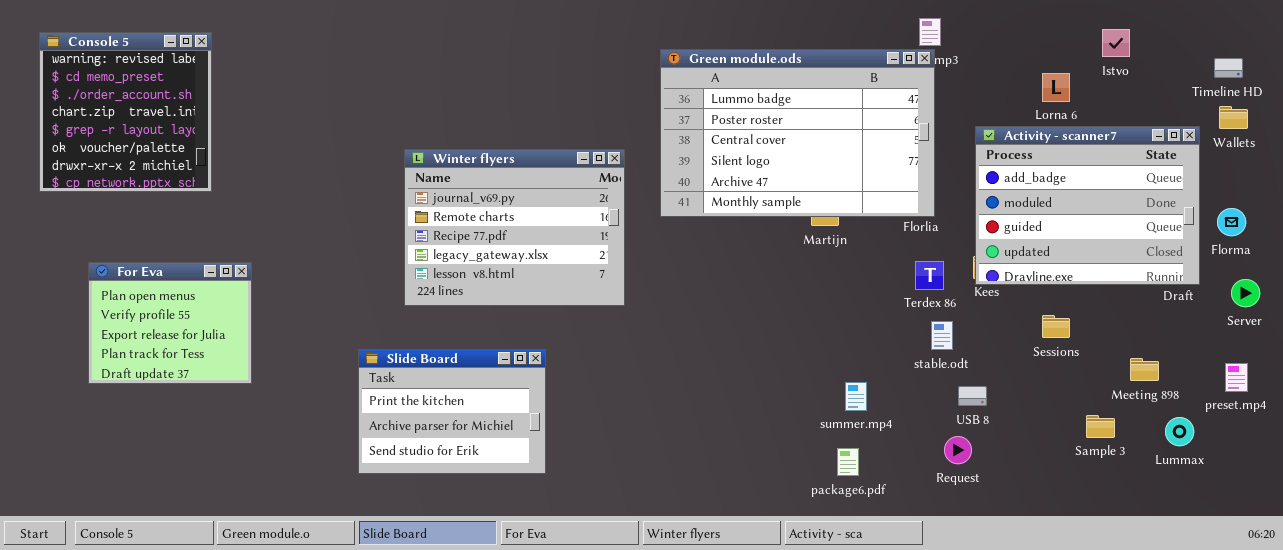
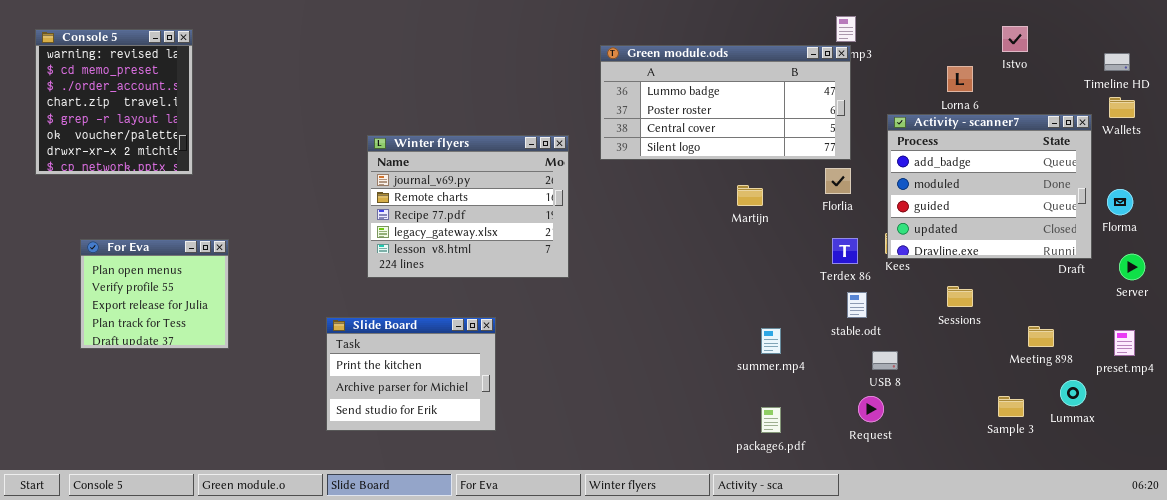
Green module.ods: [660,49,935,217] -> [600,45,851,160], resized
summer.mp4: [845,382,867,411] -> [761,328,781,354], moved
Sample 3: [1086,415,1115,438] -> [998,396,1024,417], moved

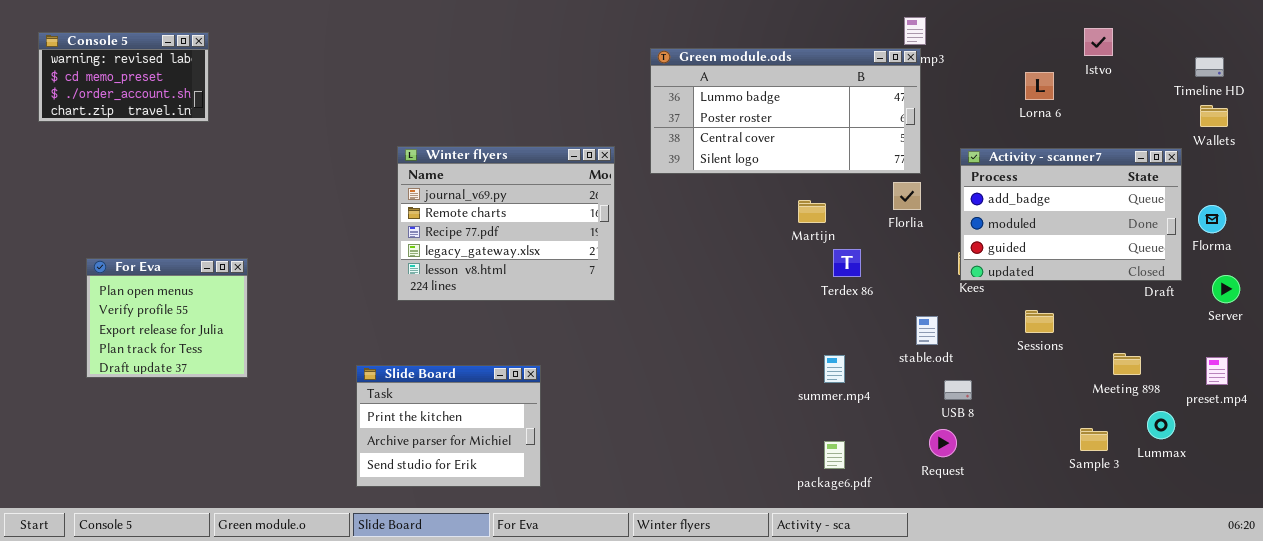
Console 5: [35,29,193,175] -> [38,32,209,122], resized
Activity - scanner7: [887,114,1092,259] -> [960,148,1182,281], resized
Terdex 86: [832,238,858,264] -> [833,249,861,277], moved
Slide Board: [326,317,496,431] -> [356,365,541,487], moved

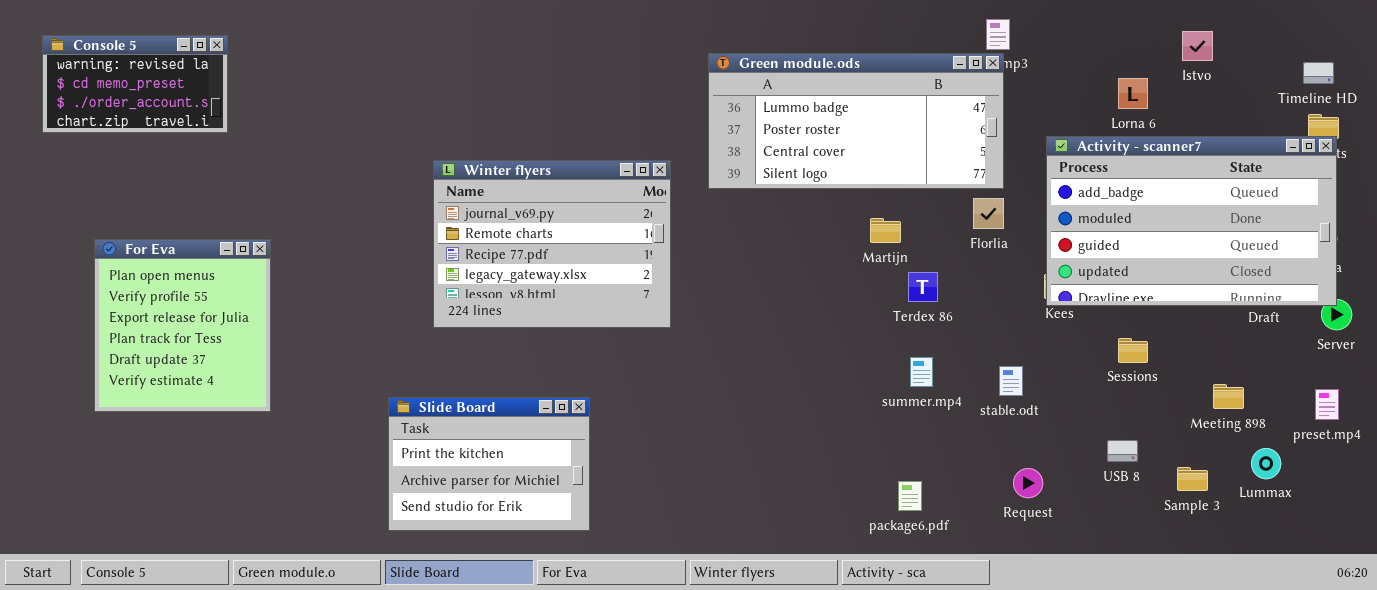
Activity - scanner7: [960,148,1182,281] -> [1046,136,1337,306], resized
For Eva: [86,258,248,378] -> [94,239,271,412], resized
stable.odt: [916,316,938,345] -> [999,366,1023,396], moved
summer.mp4: [824,355,845,383] -> [910,357,933,387], moved
USB 8: [944,380,972,400] -> [1107,440,1138,462], moved

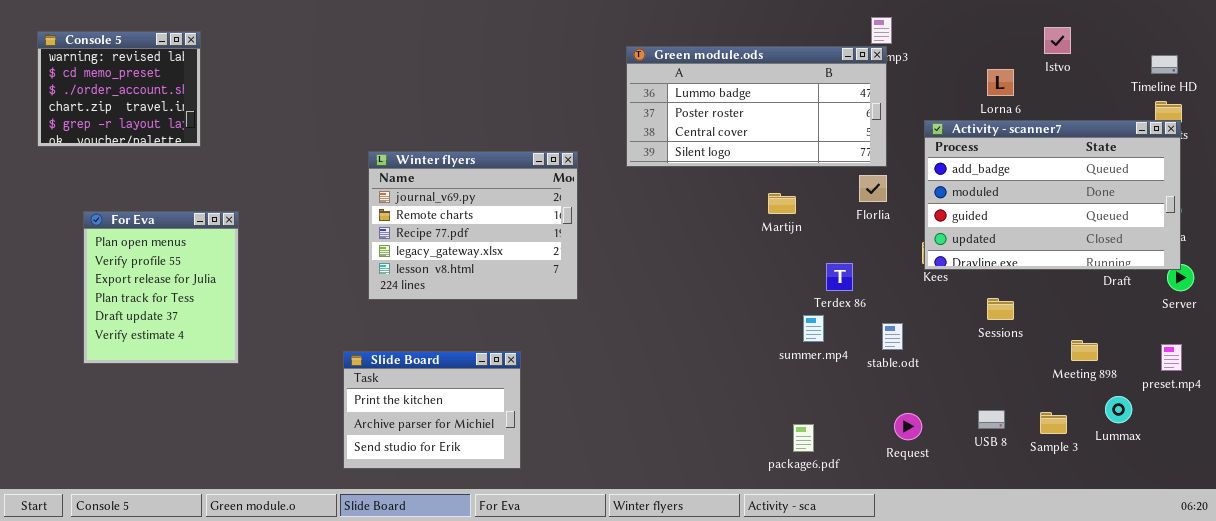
Console 5: [42,35,228,133] -> [37,31,201,147], resized
Winter flyers: [433,160,671,328] -> [368,151,578,300], moved
Terdex 86: [908,272,938,302] -> [826,263,853,291], moved
USB 8: [1107,440,1138,462] -> [978,410,1005,429], moved

